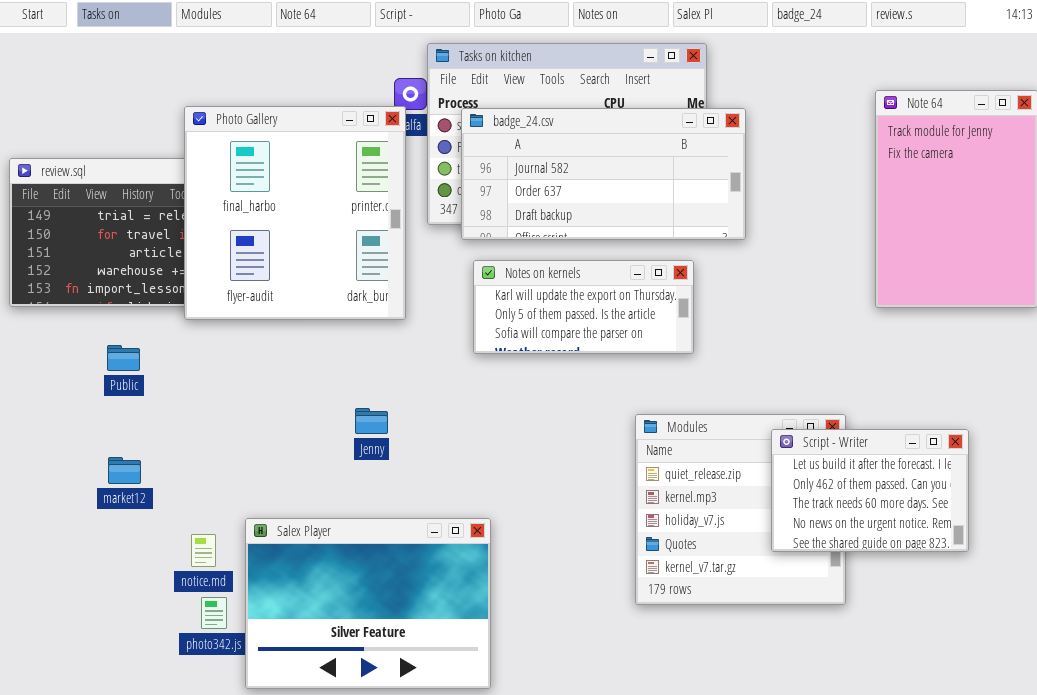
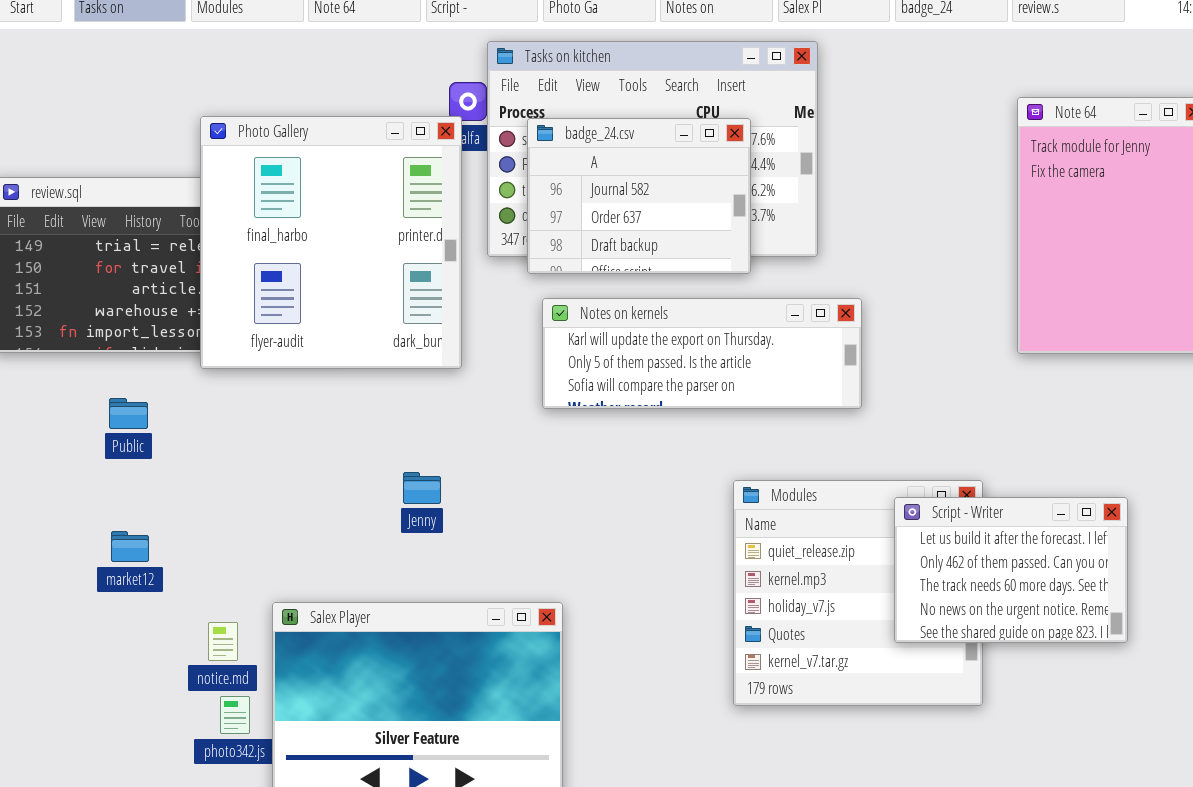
badge_24.csv: [461,108,746,240] -> [527,118,751,274], resized
Notes on kernels: [473,260,694,354] -> [542,298,862,409], resized

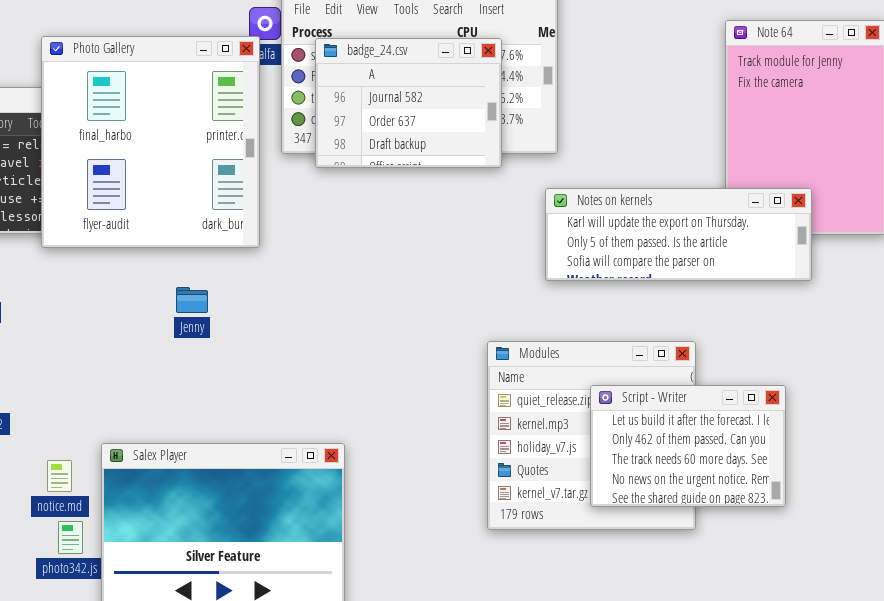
Notes on kernels: [542,298,862,409] -> [545,188,812,281], moved
Jenny: [403,472,441,504] -> [176,287,208,313], moved
Script - Writer: [894,497,1128,643] -> [590,385,786,507], moved

